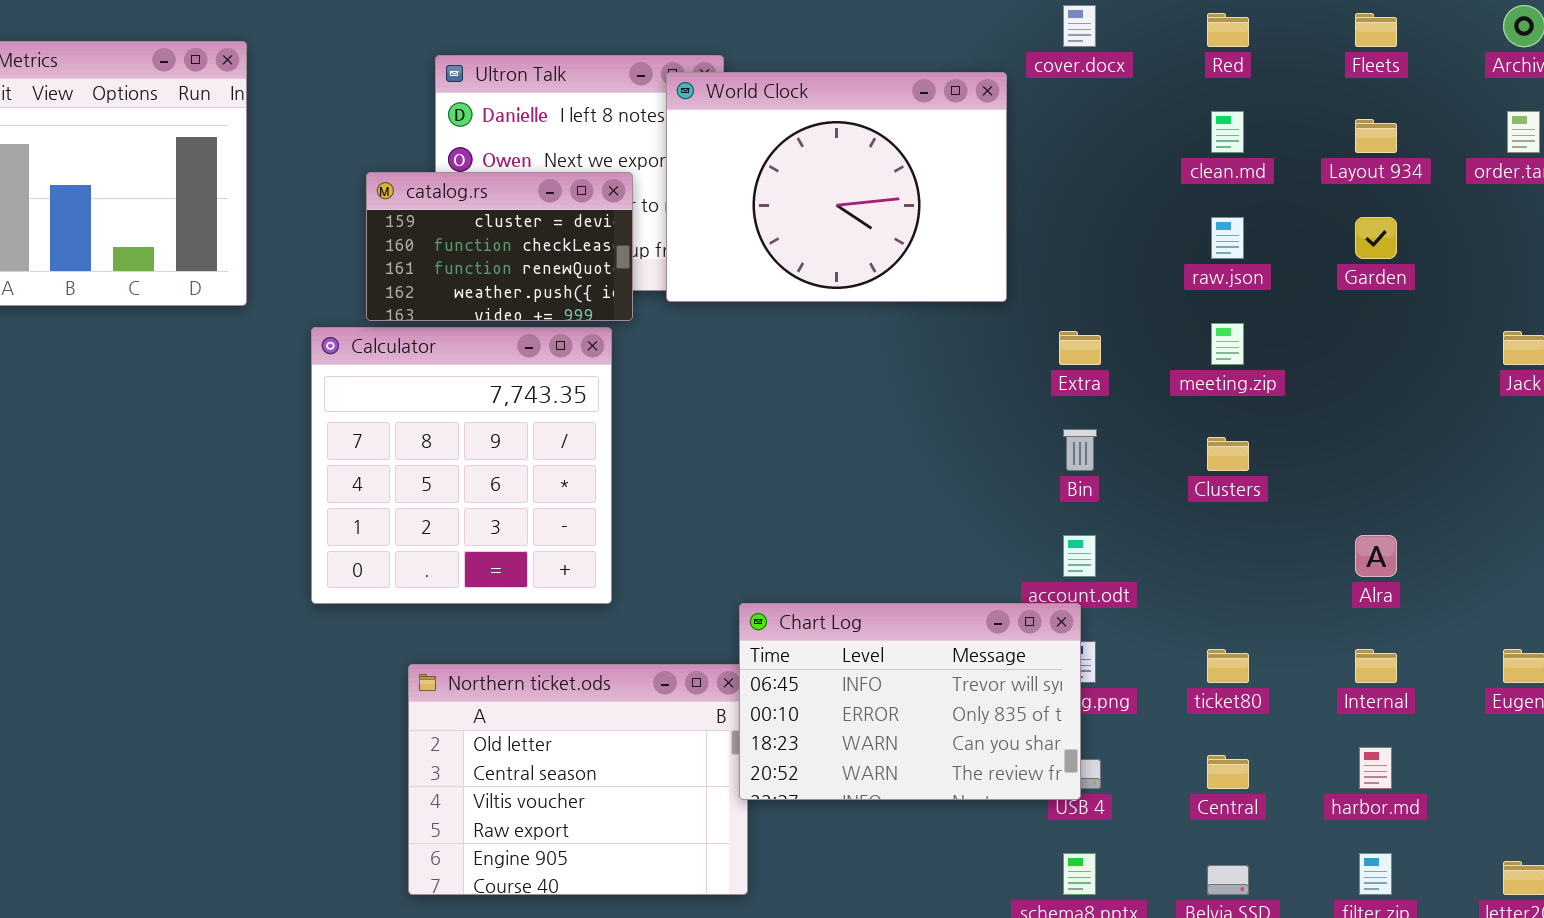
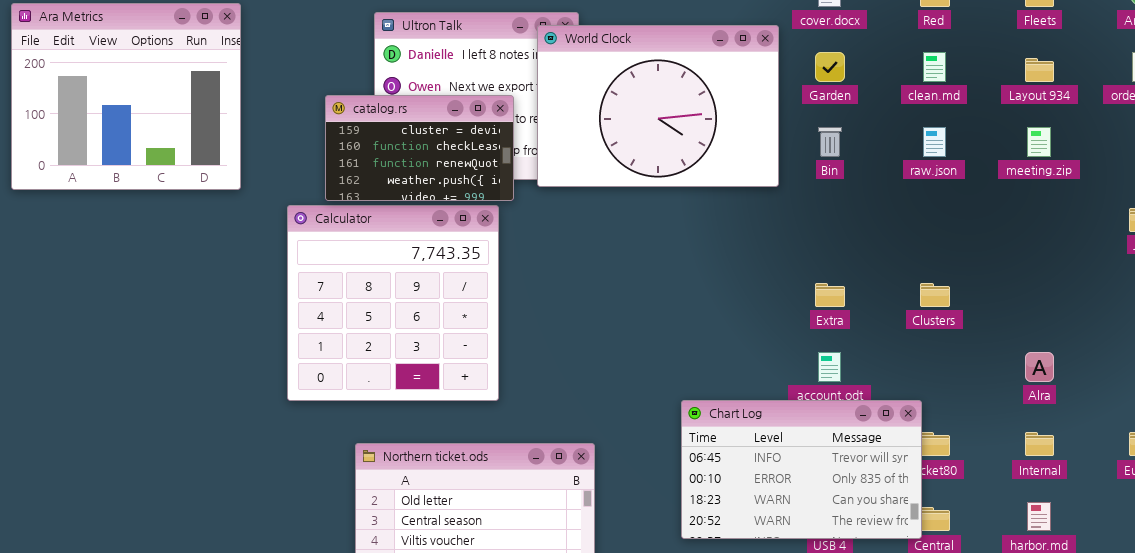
Garden: [1355,217,1397,259] -> [815,52,845,82], moved
meeting.zip: [1211,323,1244,365] -> [1027,127,1051,157], moved
Extra: [1059,331,1101,365] -> [815,283,845,307], moved
Bin: [1063,429,1097,471] -> [818,127,842,157], moved
Chart Log: [739,603,1081,800] -> [681,400,922,539], moved

